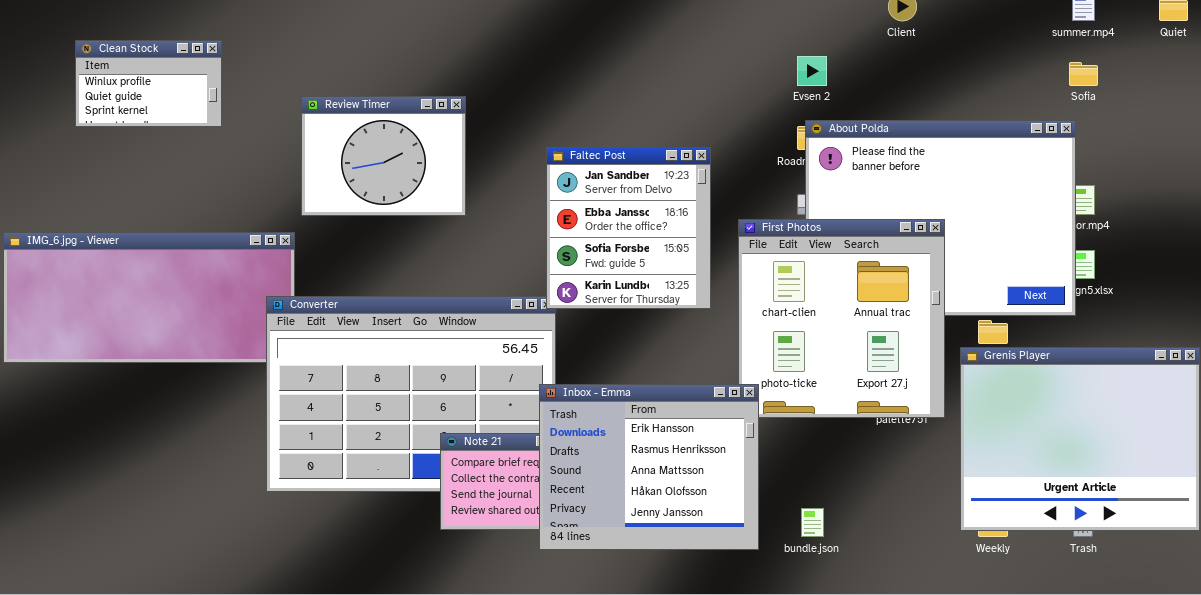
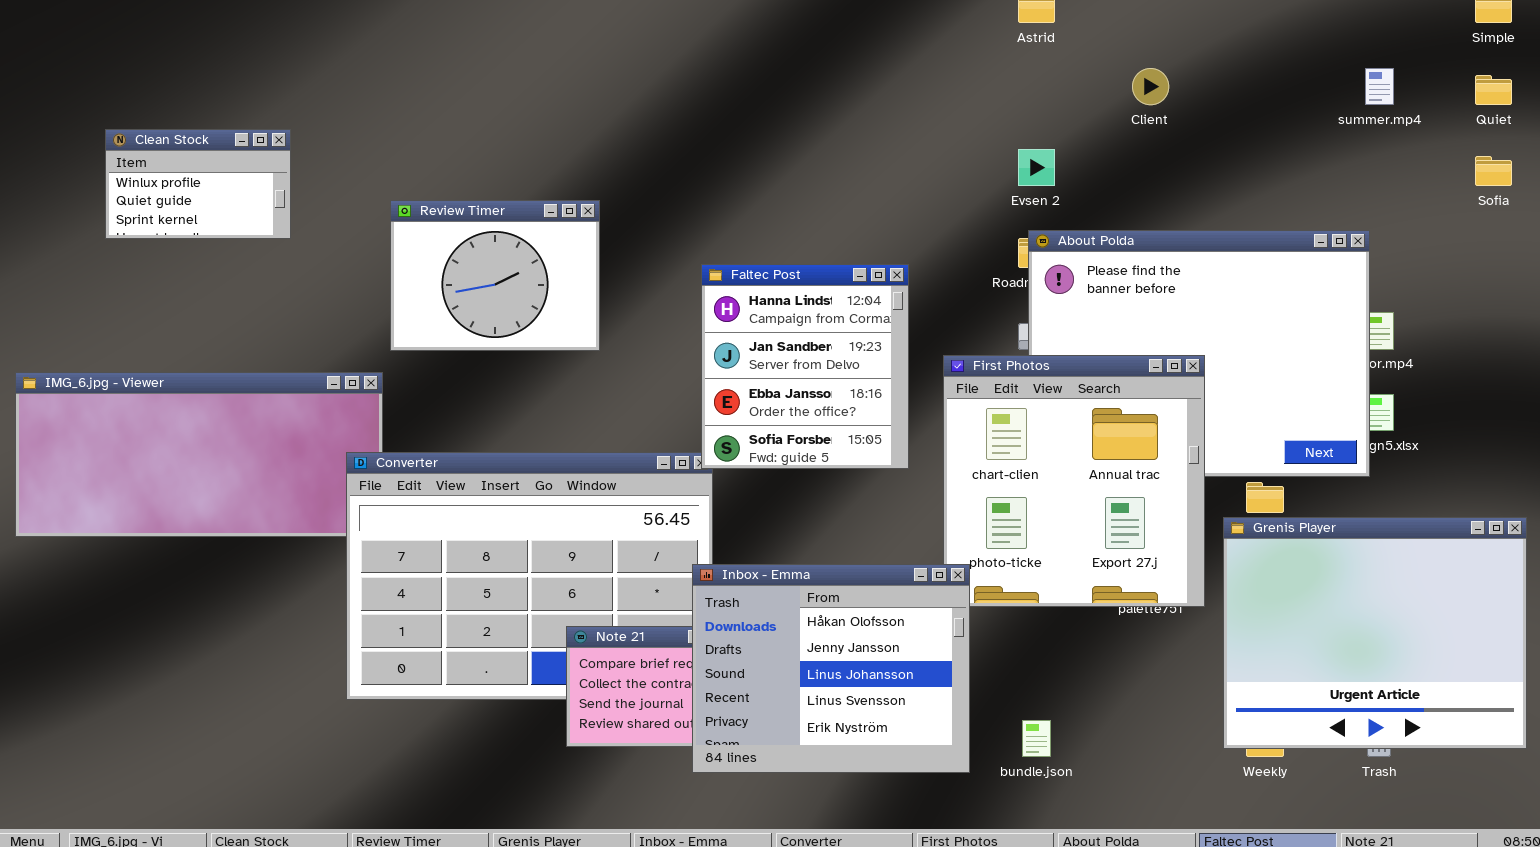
Sofia: [1069,62,1098,86] -> [1475,156,1512,186], moved
Faltec Post: [546,147,711,309] -> [701,264,909,469], scrolled up 1 row
Inbox - Emma: [539,384,759,550] -> [692,564,970,773], scrolled down 3 rows

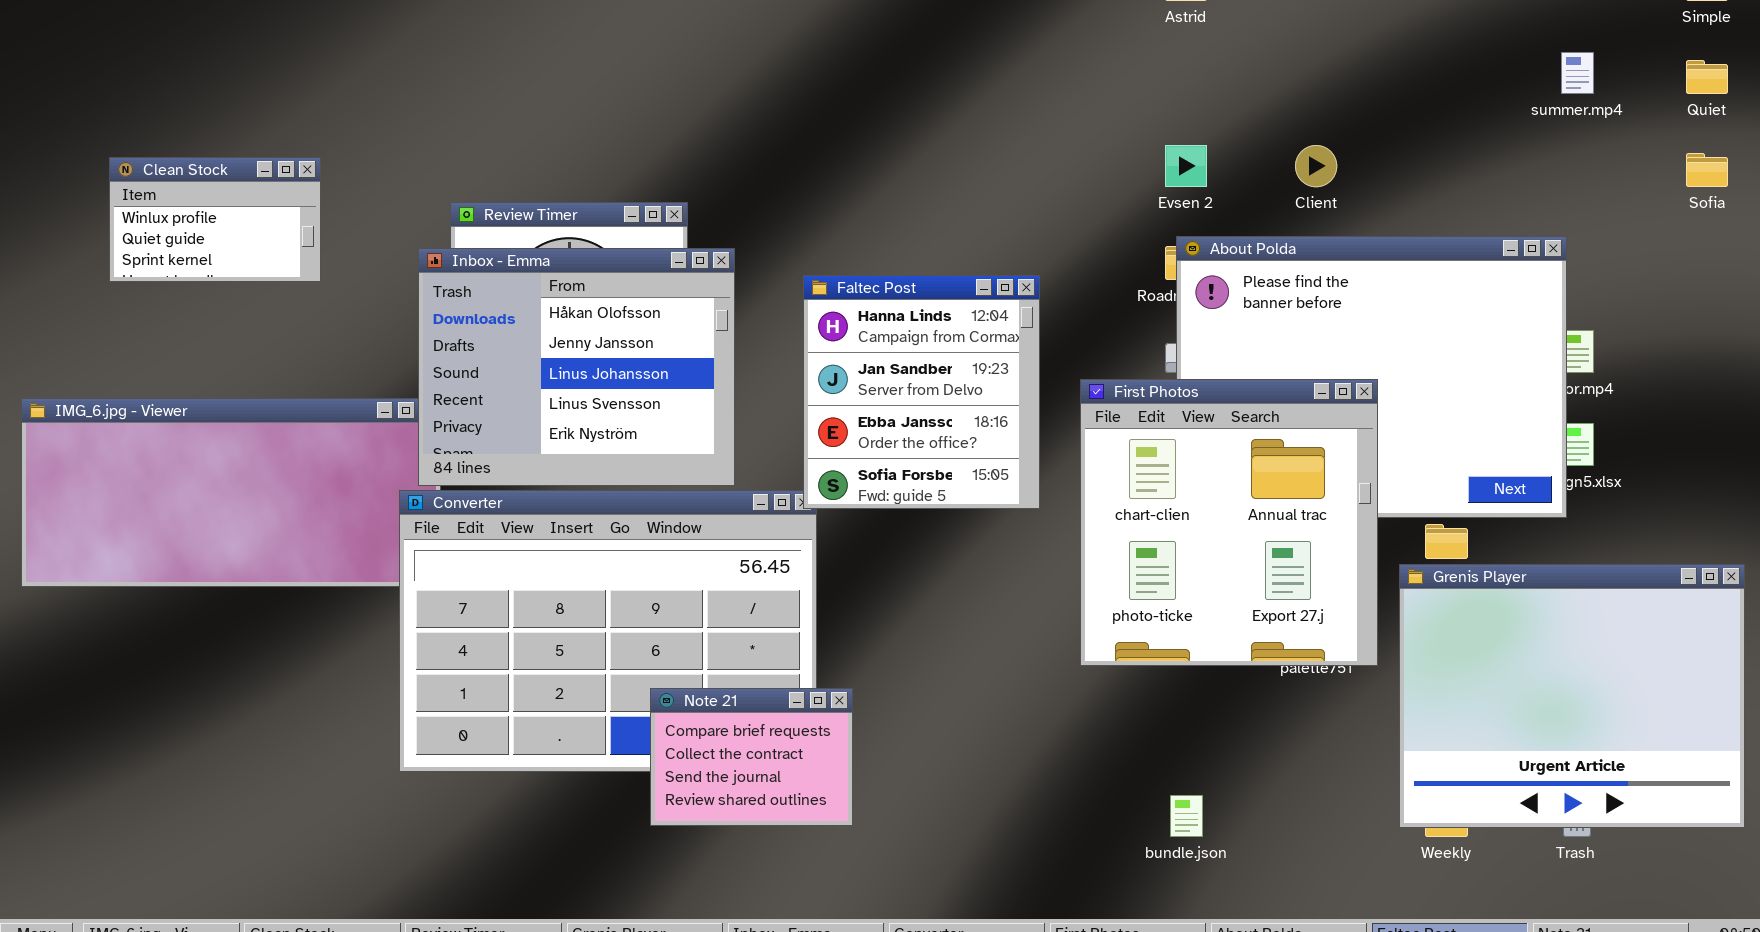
Client: [1132,68,1169,105] -> [1295,145,1337,187], moved
Clean Stock: [105,129,291,239] -> [109,157,321,282], moved
Inbox - Emma: [692,564,970,773] -> [418,248,735,486], moved

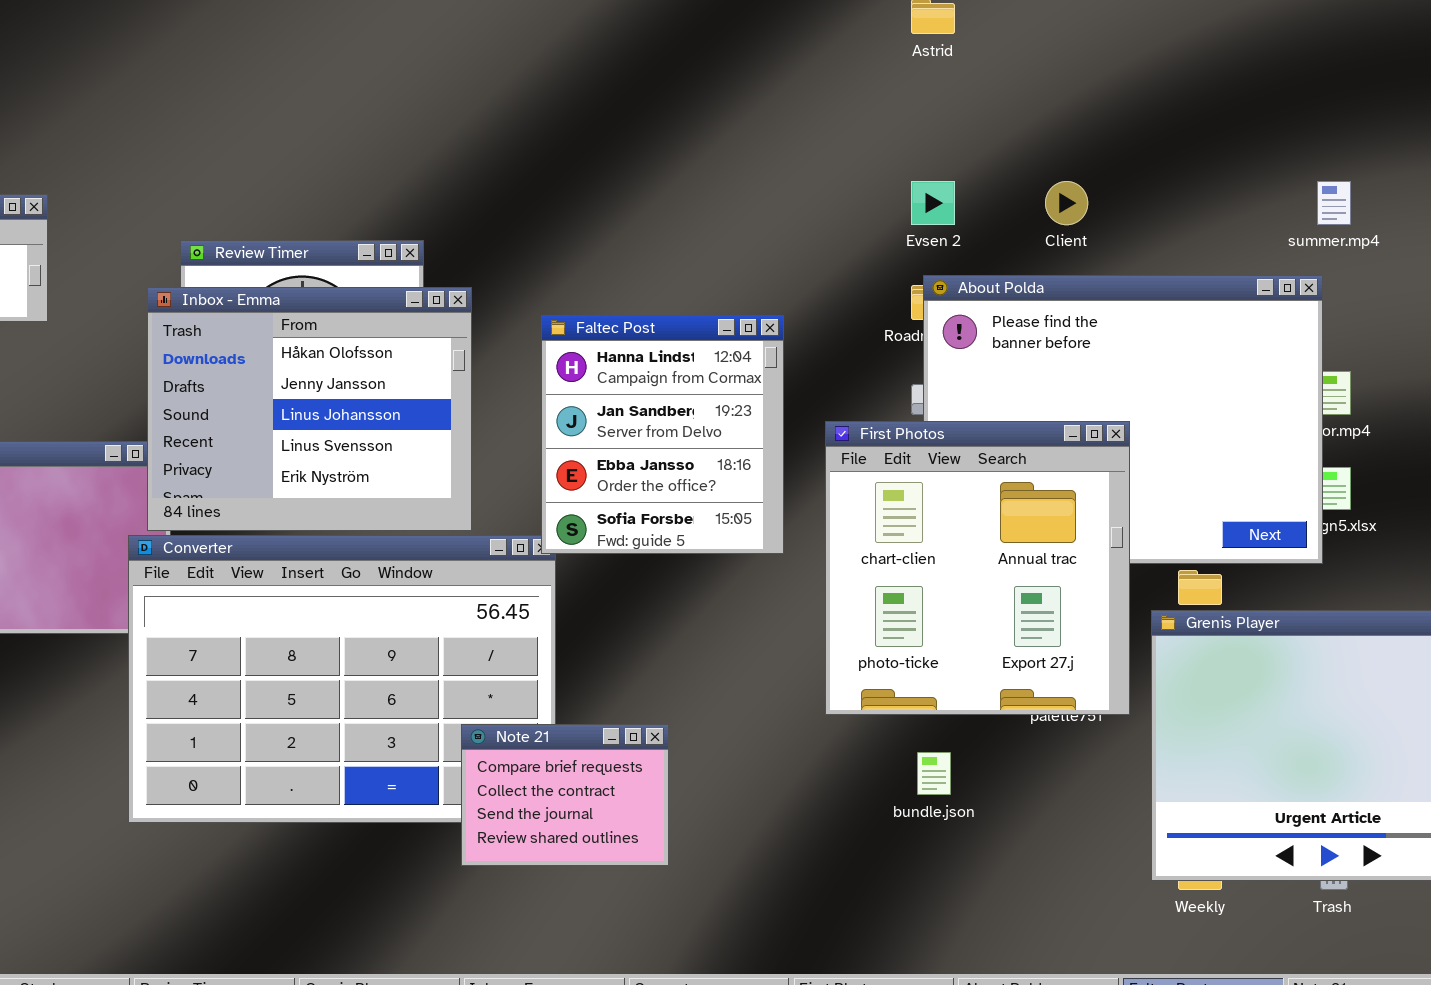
summer.mp4: [1561,52,1594,94] -> [1317,181,1351,225], moved
Note 21: [650,688,853,826] -> [461,724,669,866], moved
bundle.json: [1170,795,1203,837] -> [917,752,951,795], moved

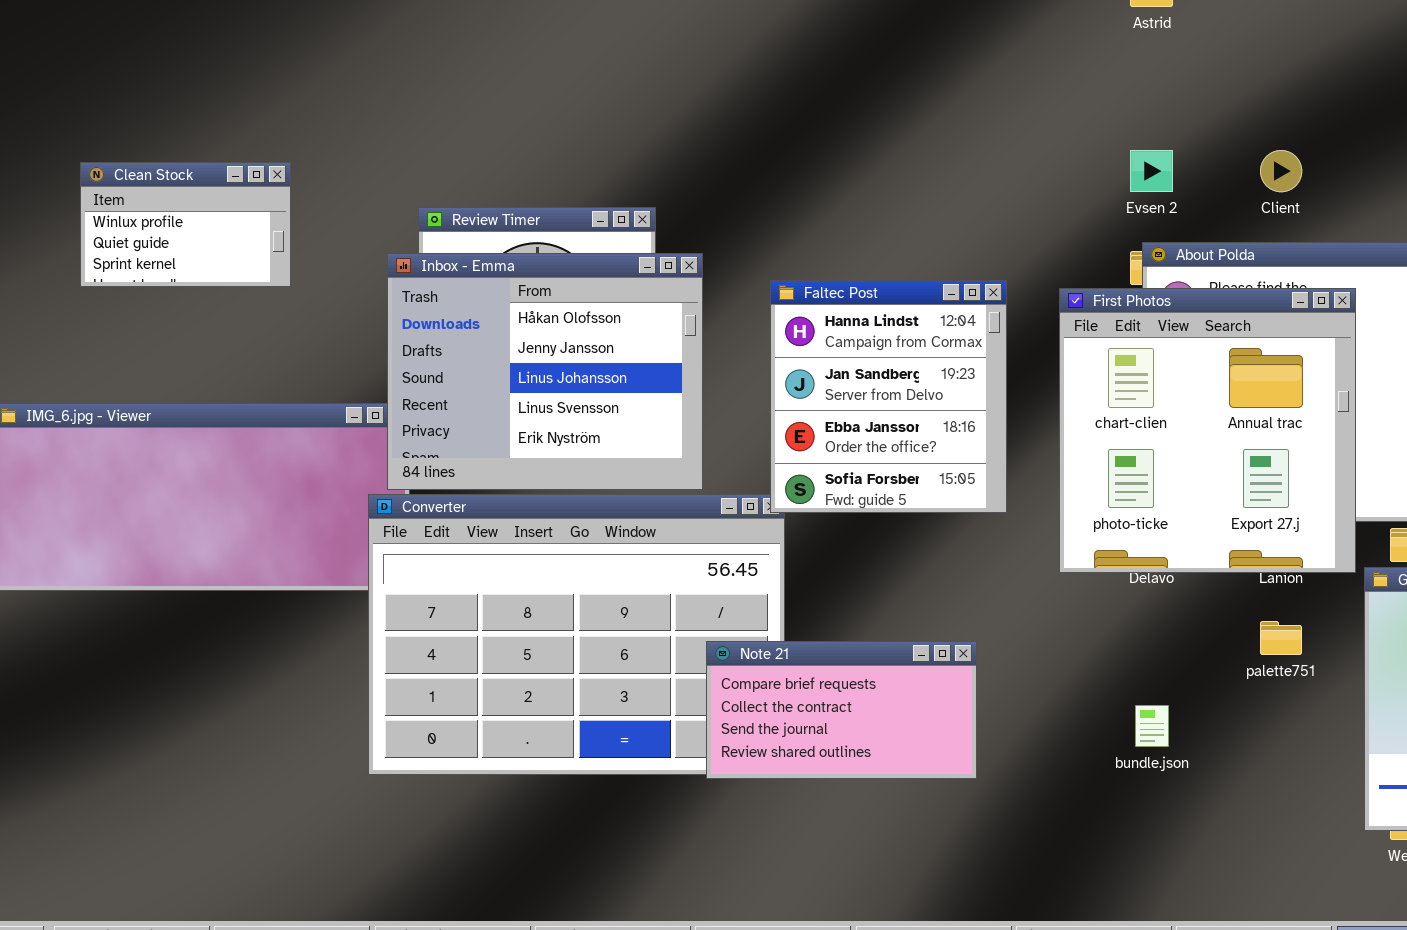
First Photos: [825,421,1130,715] -> [1059,288,1356,573], moved
Note 21: [461,724,669,866] -> [706,641,977,779], moved, resized

